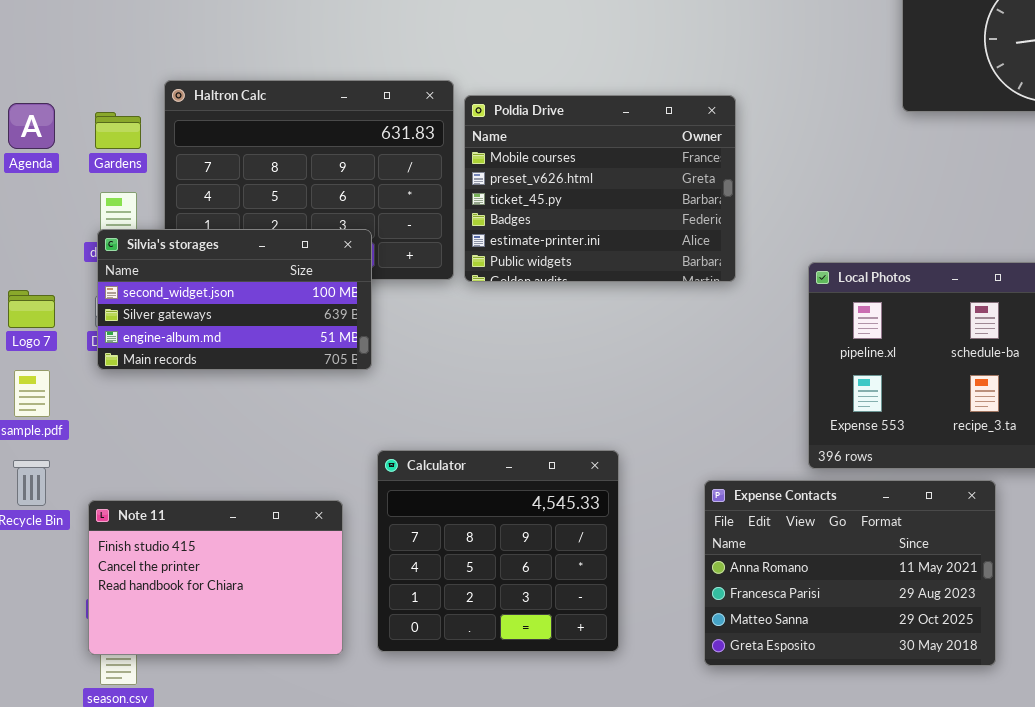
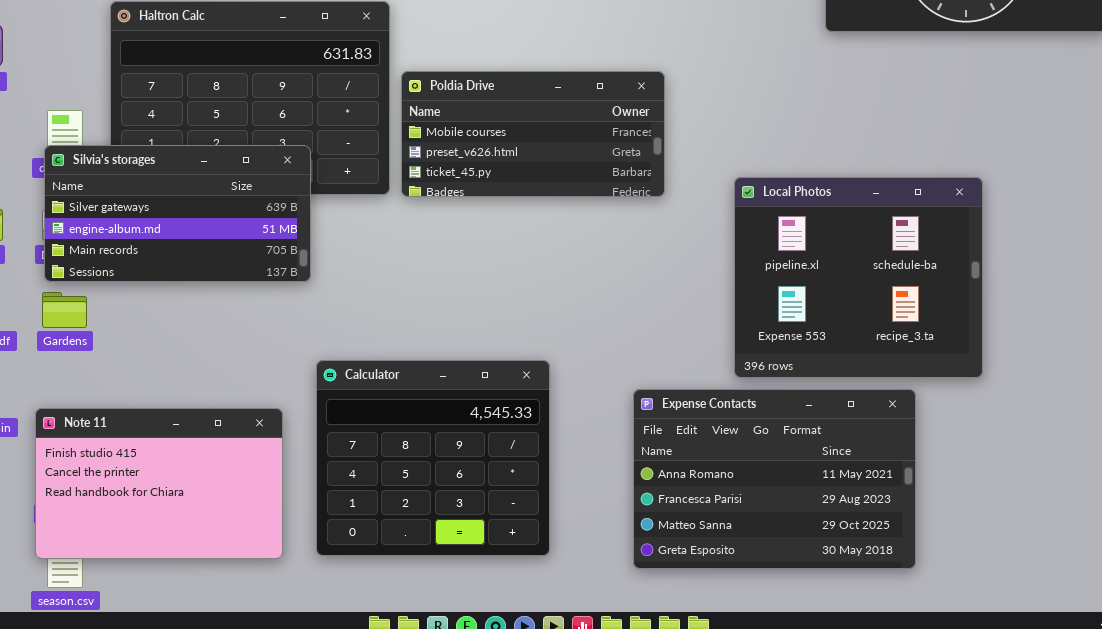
Poldia Drive: [464,95,736,282] -> [401,71,665,197], resized
Gardens: [95,112,141,149] -> [42,292,87,328], moved
Silvia's storages: [97,229,372,370] -> [44,145,311,282], scrolled down 1 row

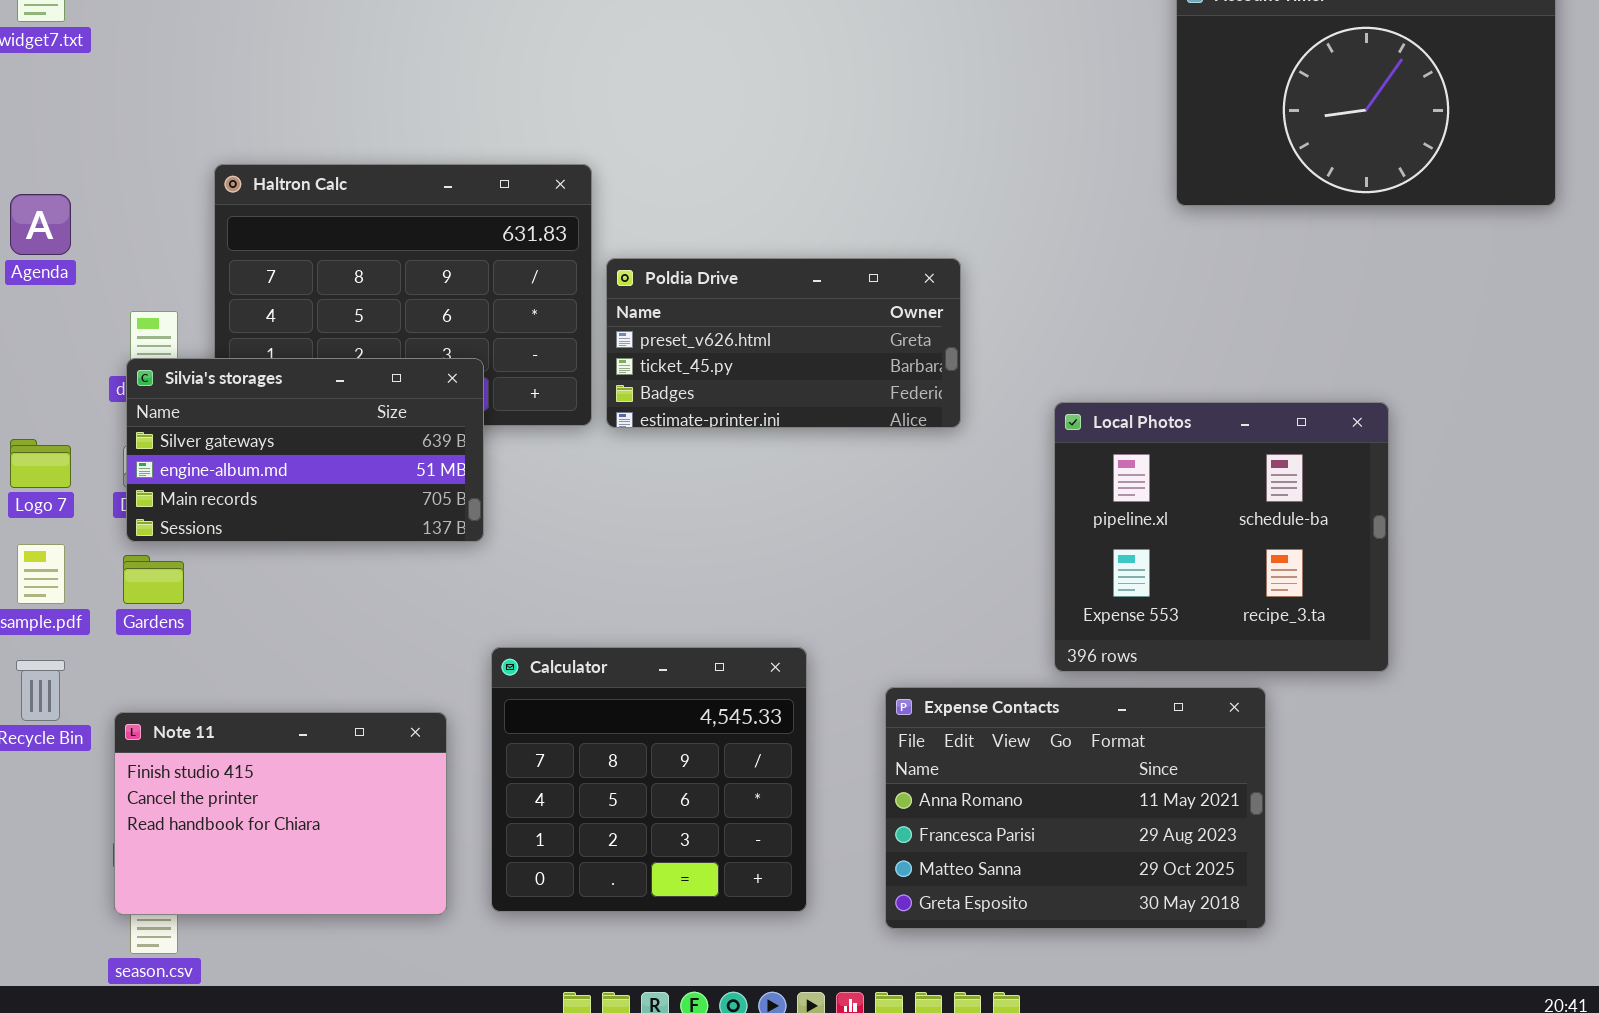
Poldia Drive: [401,71,665,197] -> [606,258,961,428], scrolled down 1 row
Expense Contacts: [633,389,916,569] -> [885,687,1266,929], moved

